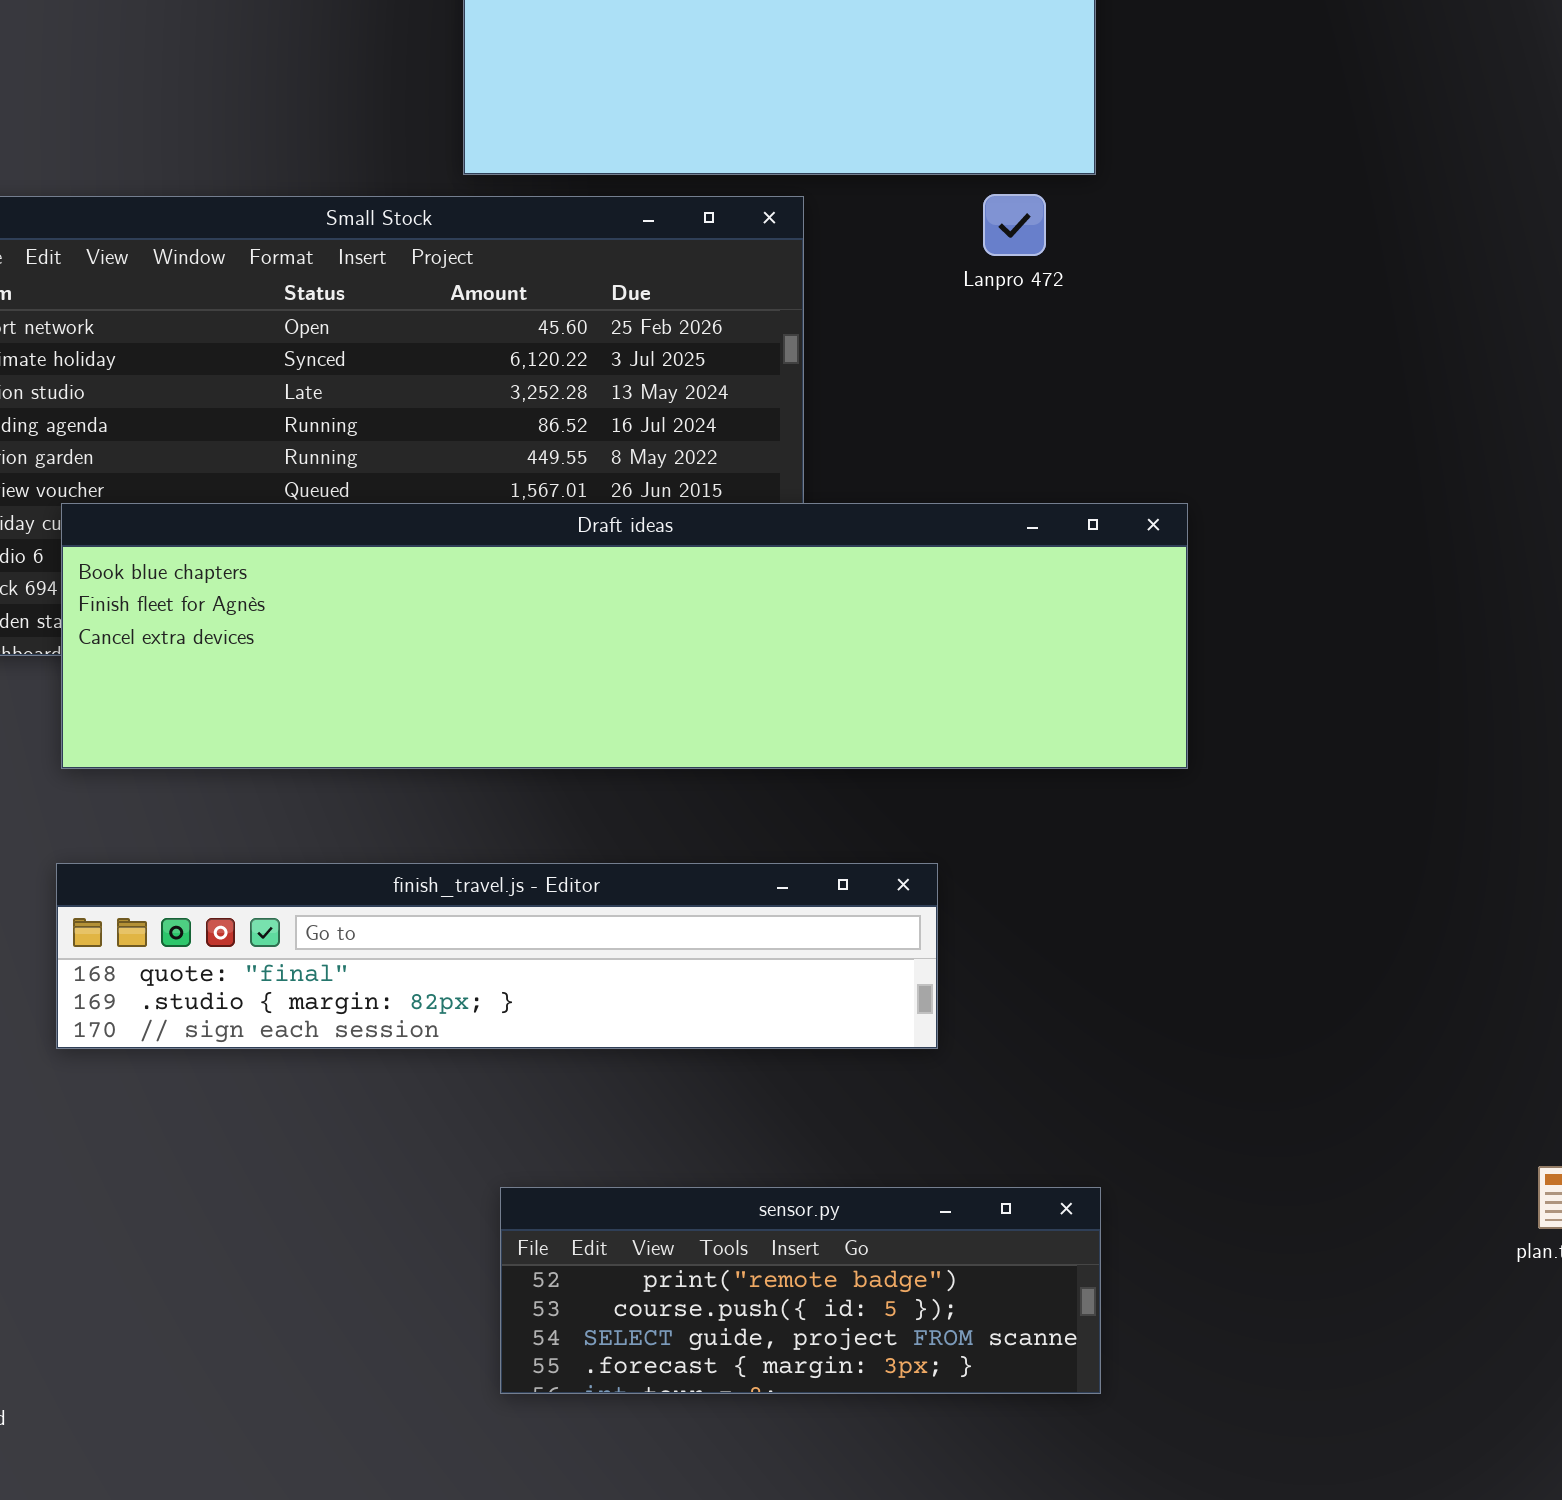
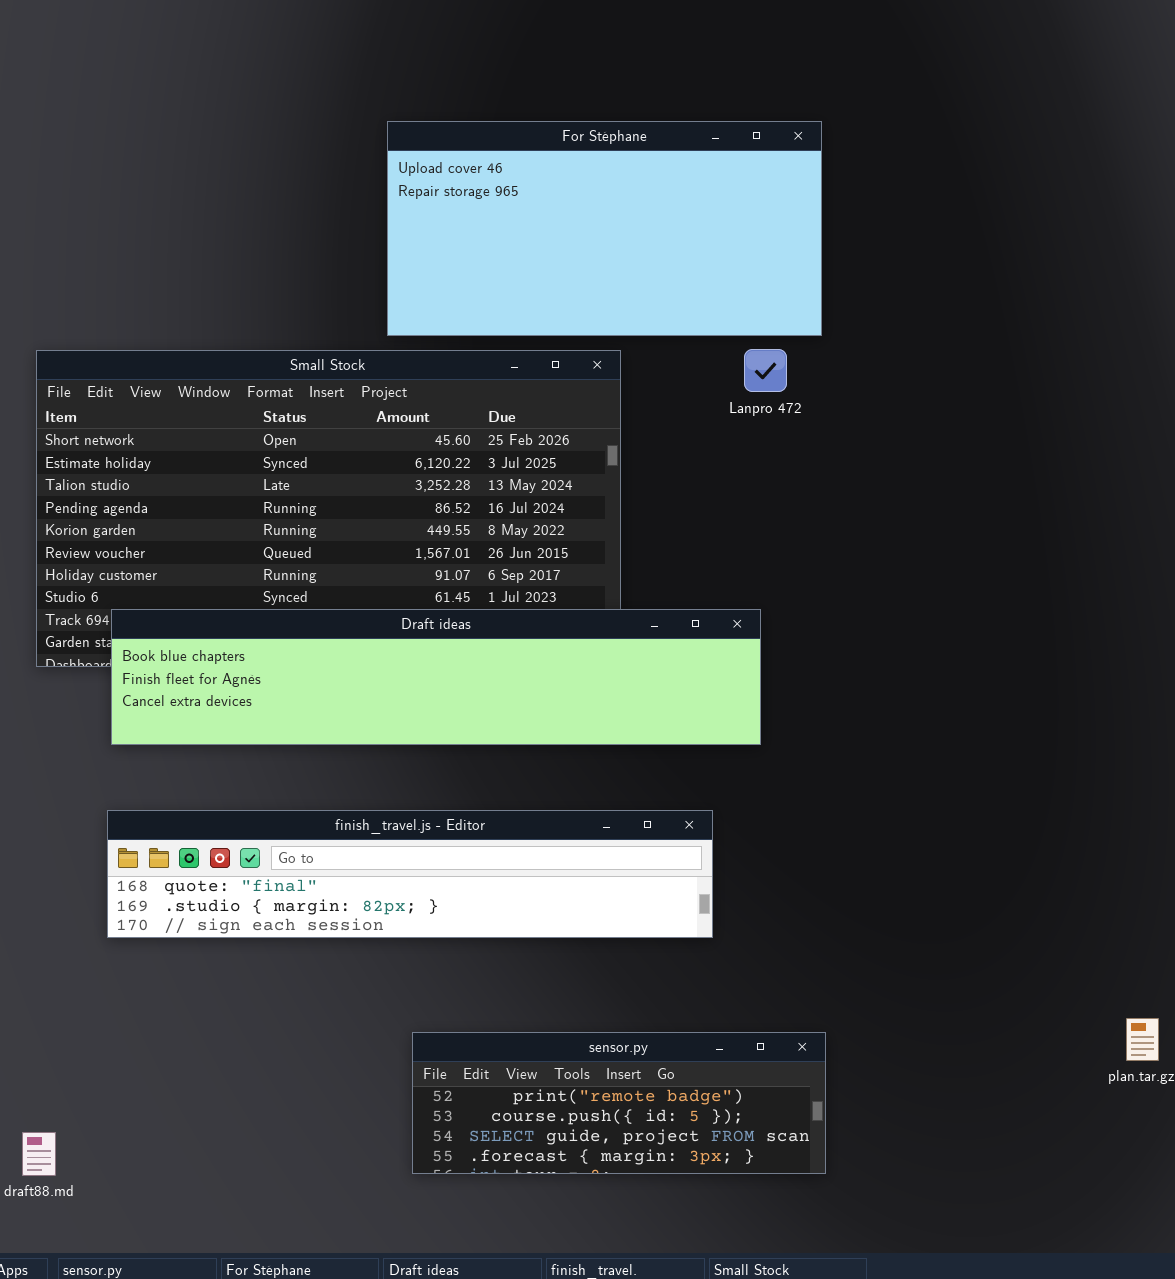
Draft ideas: [61,503,1188,769] -> [111,609,761,745], resized

